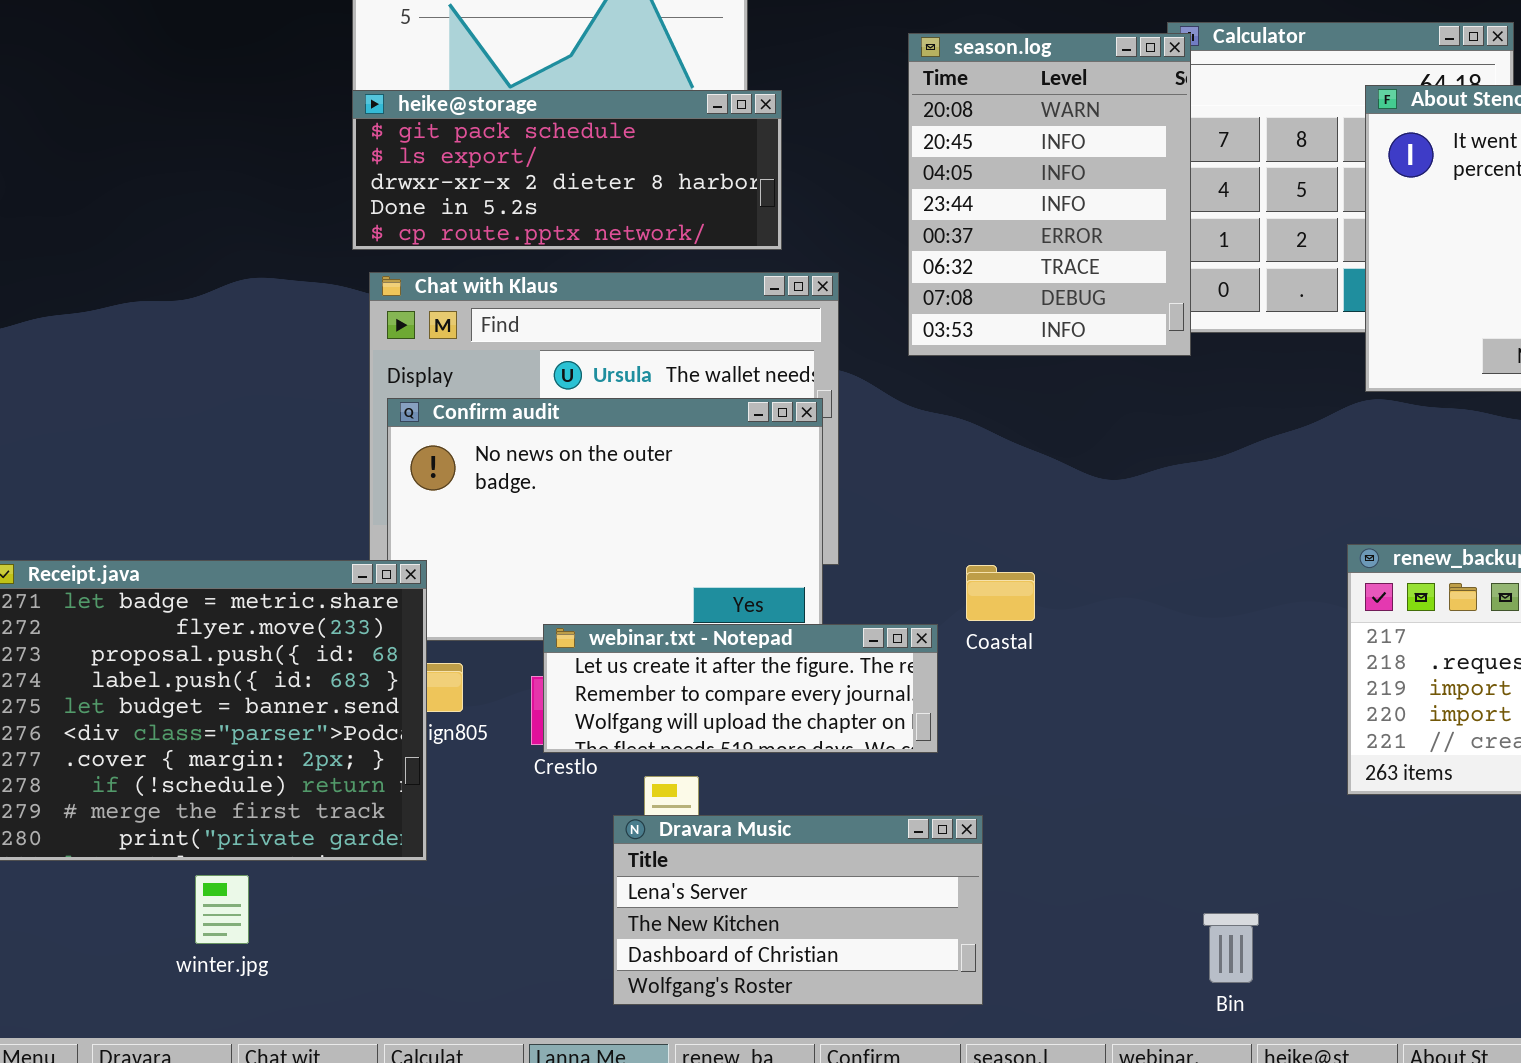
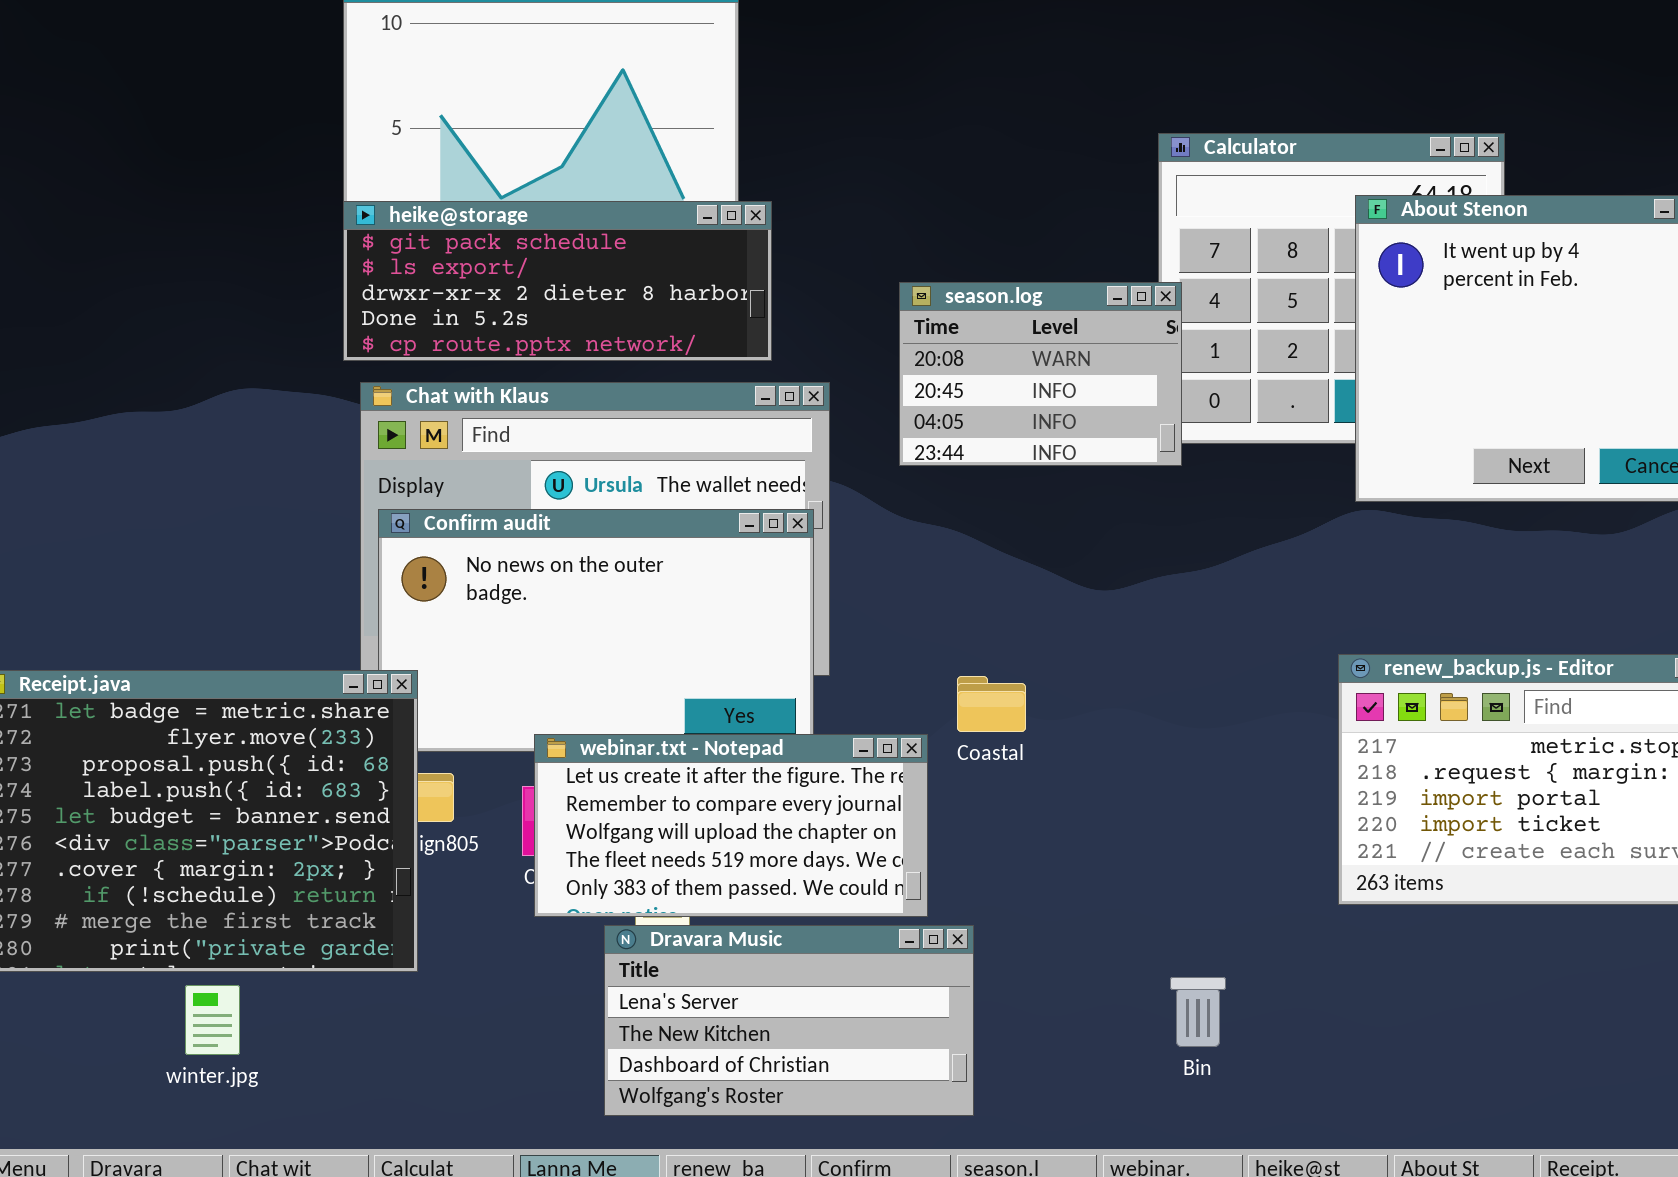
season.log: [908,33,1191,356] -> [899,282,1182,466], resized
webinar.txt - Notepad: [543,624,938,753] -> [534,734,928,917], resized
Bin: [1203,913,1259,983] -> [1170,977,1226,1047], moved

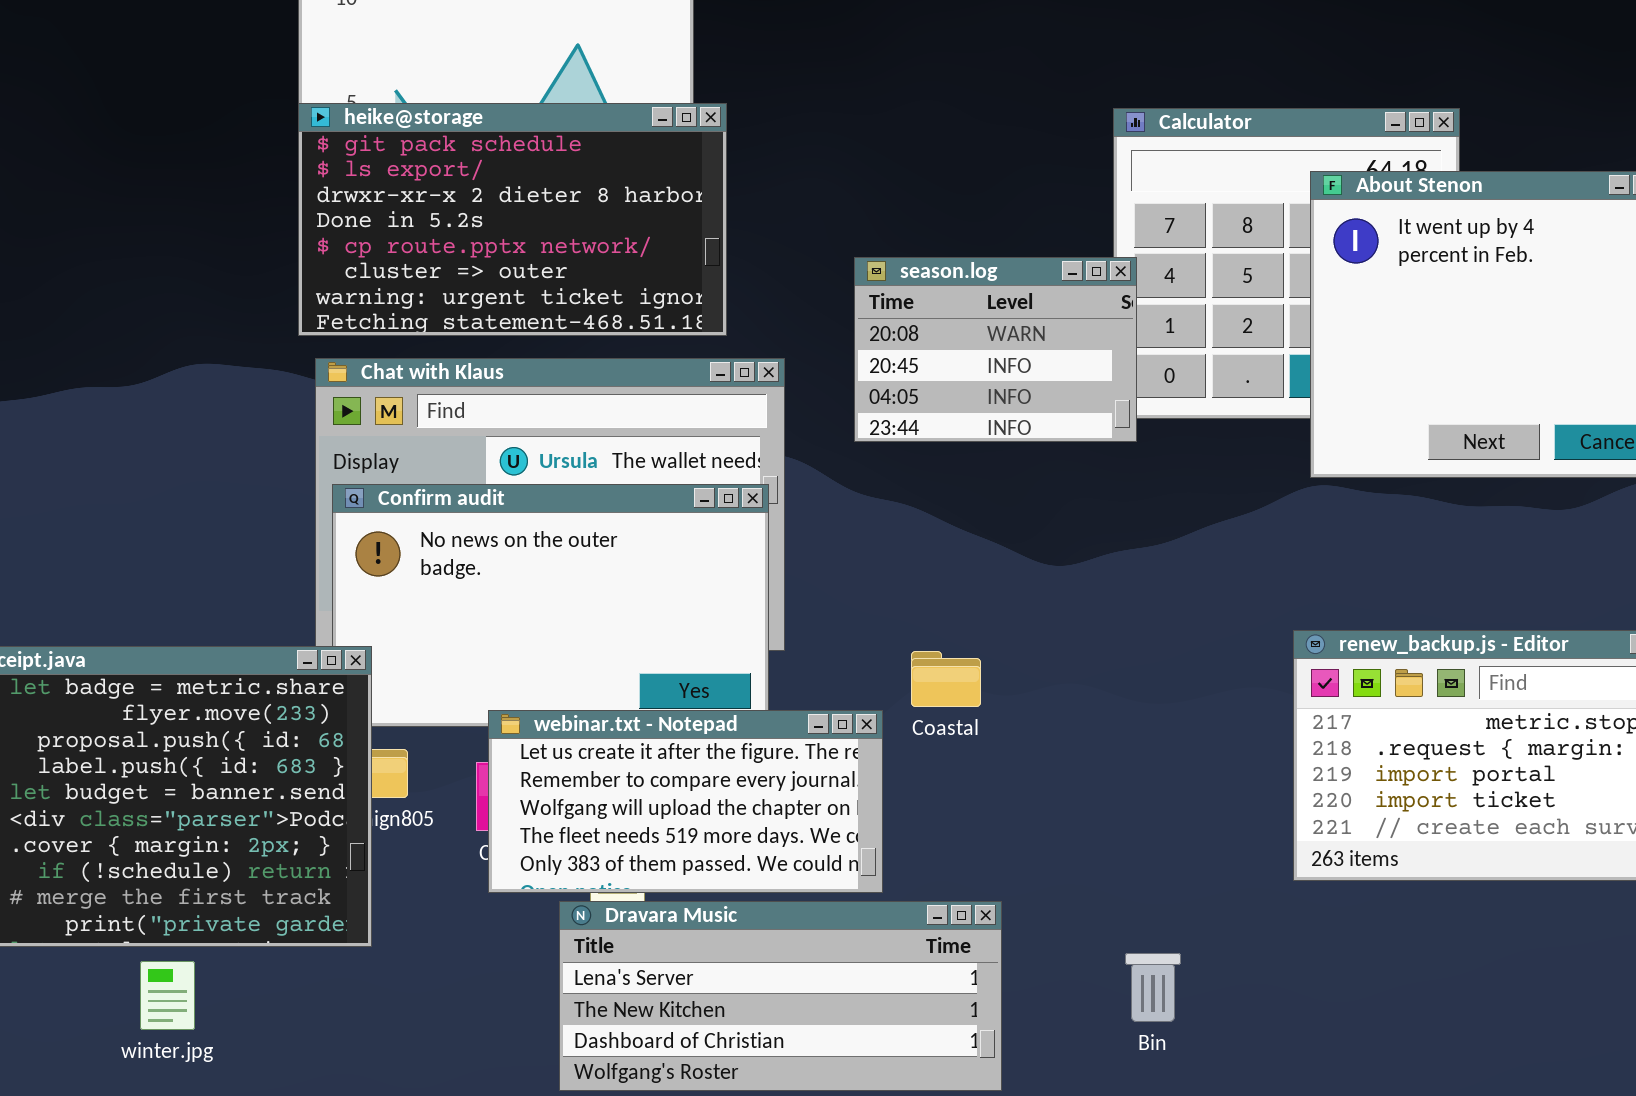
heike@storage: [343,201,772,361] -> [298,103,727,336], resized
Dravara Music: [604,925,974,1116] -> [559,901,1002,1091], resized

